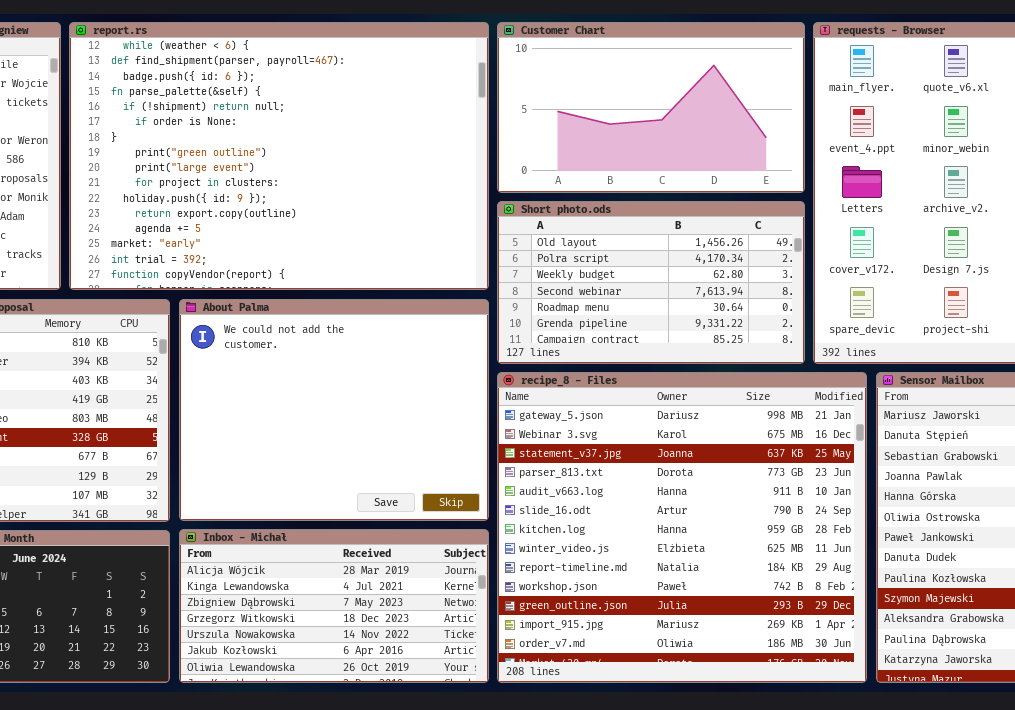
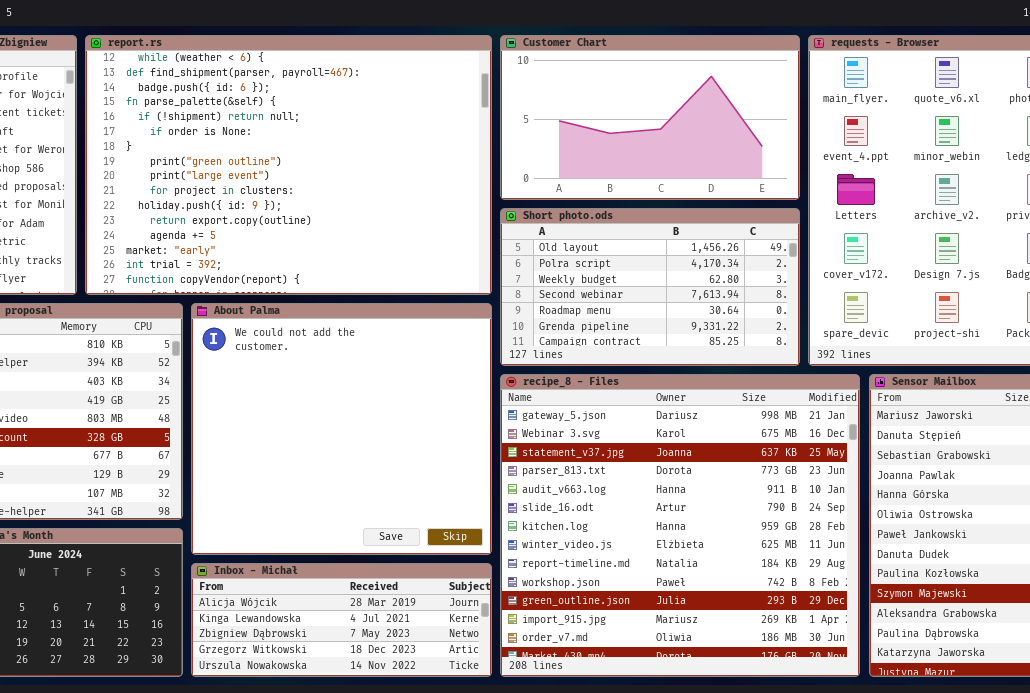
About Palma: [179,299,489,521] -> [191,303,492,555], resized
Inbox - Michał: [179,529,489,683] -> [191,563,492,677], resized

